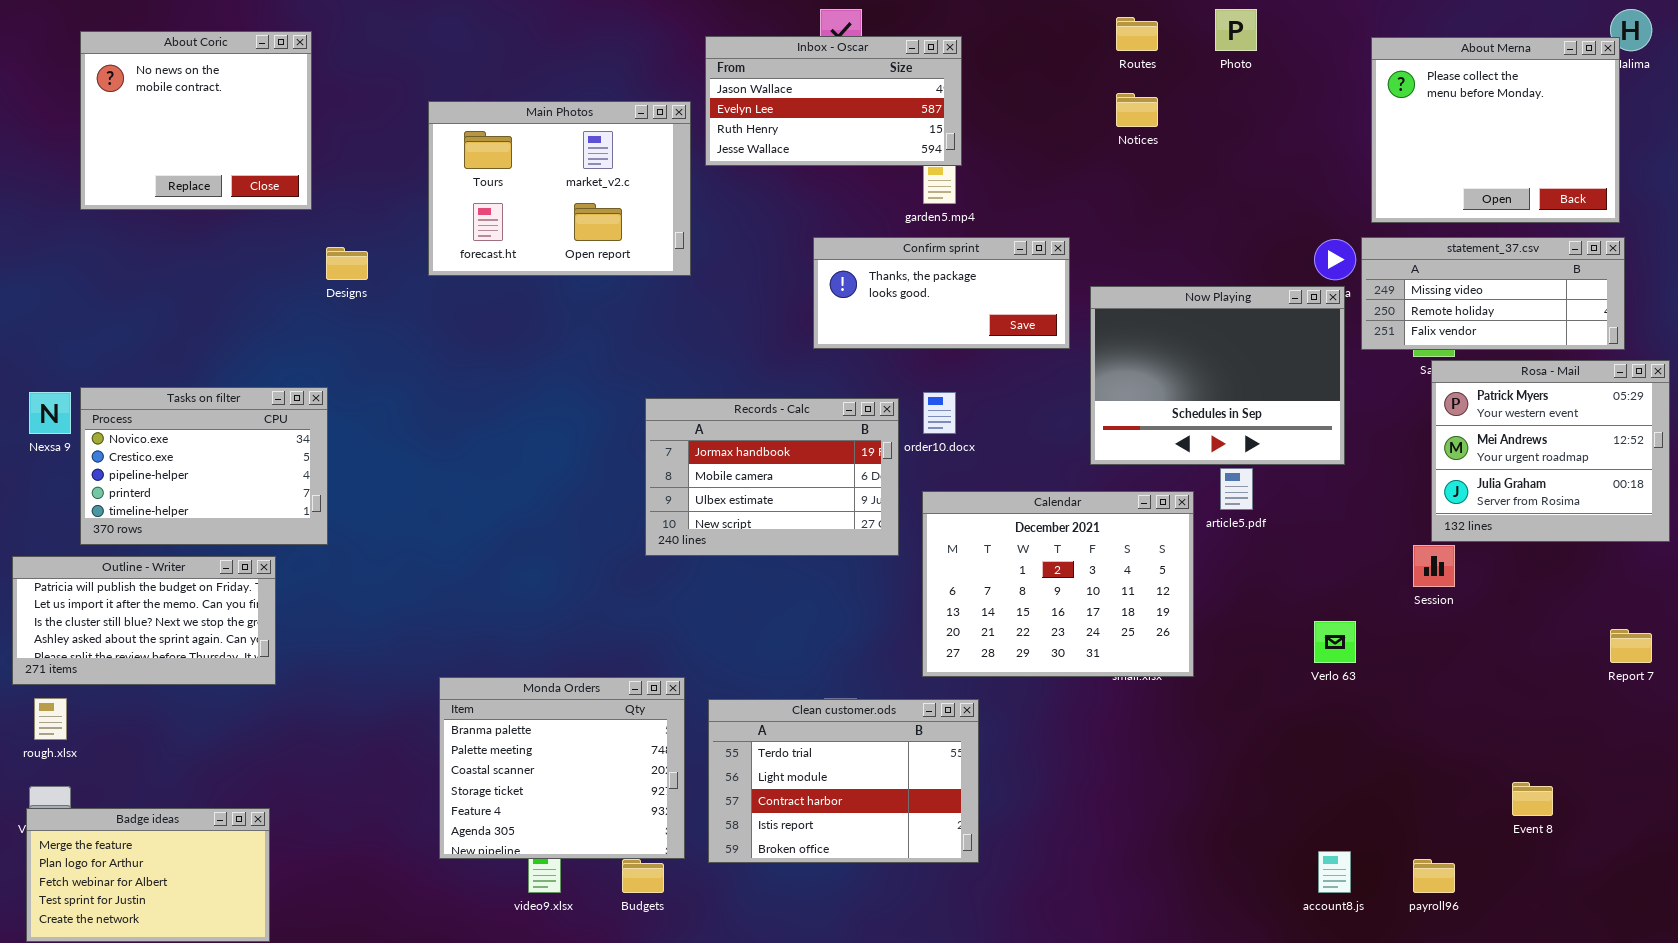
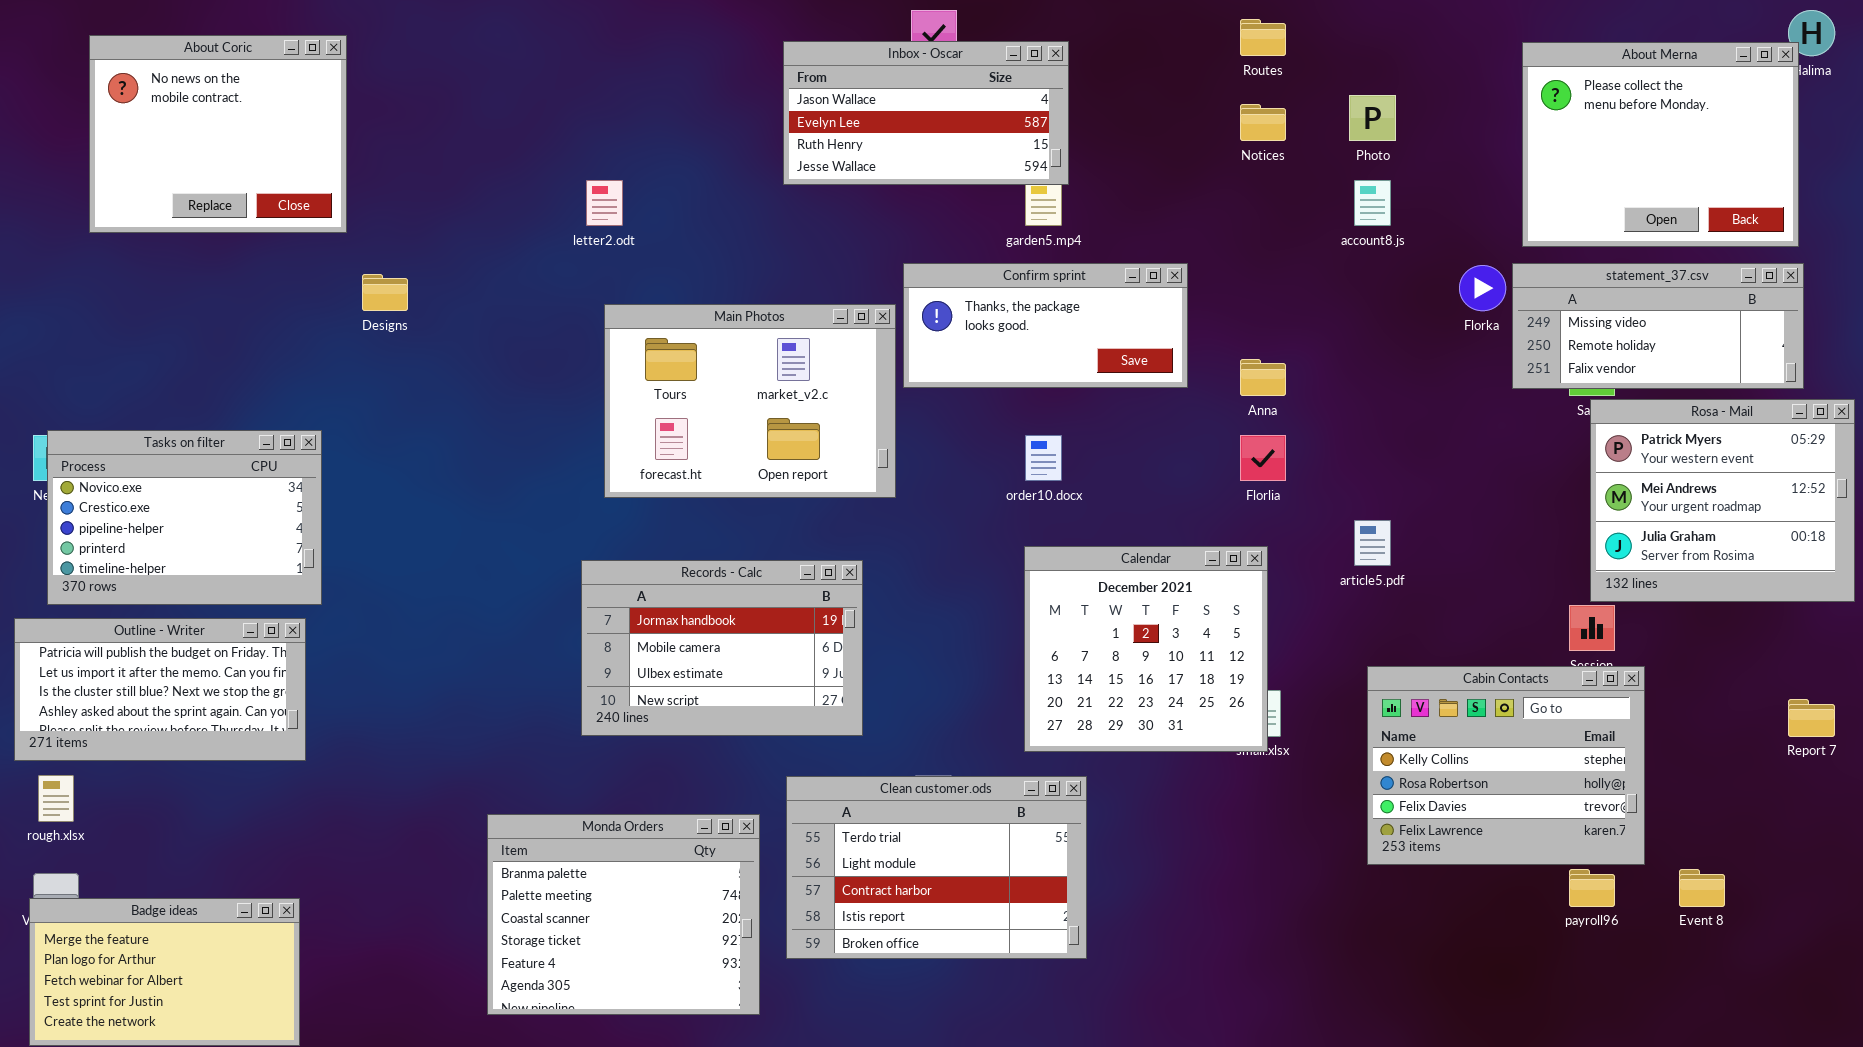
Photo: [1215,9,1257,51] -> [1349,95,1396,141], moved
Main Photos: [428,101,691,276] -> [604,304,896,498], moved
Now Playing: [1090,286,1345,465] -> none, closed
Tasks on filter: [80,387,328,545] -> [47,430,322,605], moved
Records - Calc: [645,398,899,556] -> [581,560,863,736], moved
Calendar: [922,491,1194,677] -> [1024,546,1268,752], resized
Cabin Contacts: none -> [1367,666,1645,865], opened
Monda Orders: [439,677,685,859] -> [487,814,760,1015], moved
account8.js: [1318,851,1351,893] -> [1354,180,1391,226], moved
payroll96: [1413,859,1455,893] -> [1569,869,1615,907], moved

